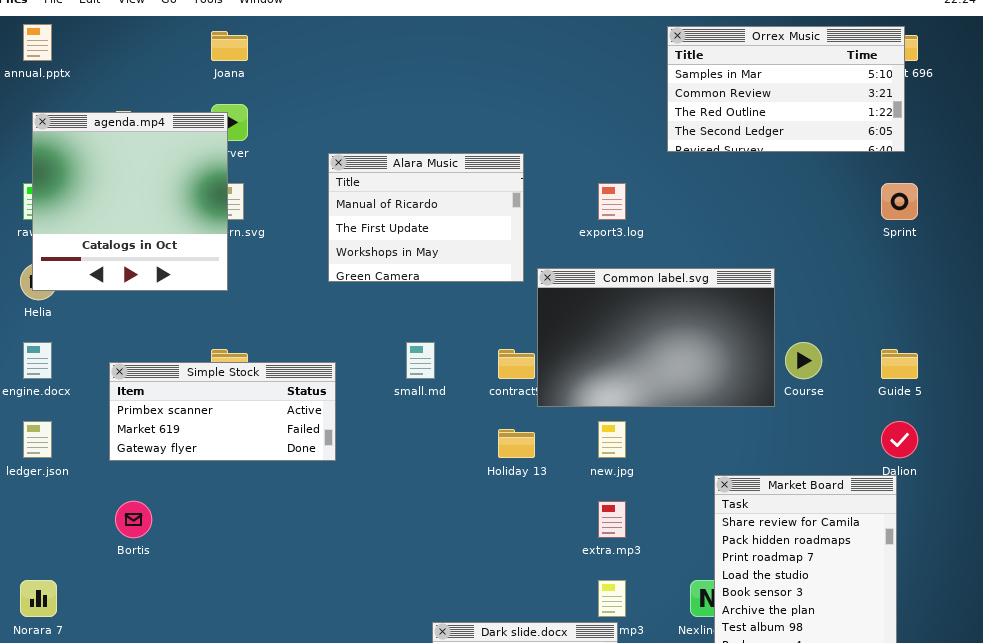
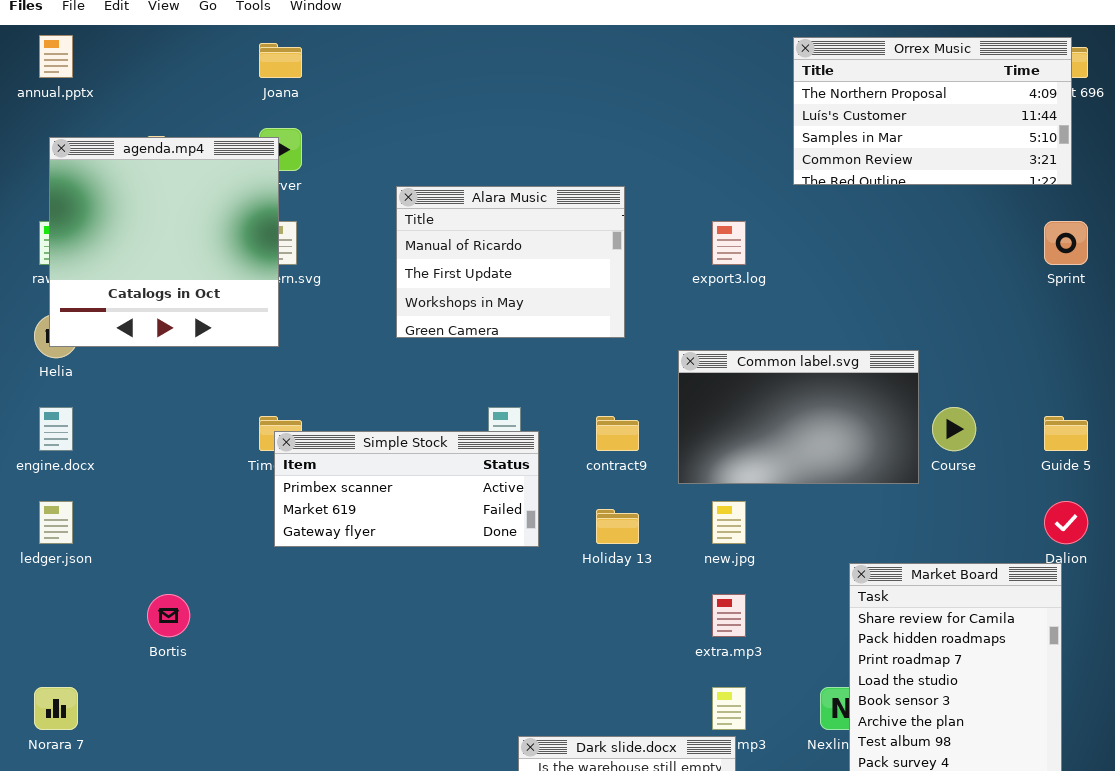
Orrex Music: [667,26,905,152] -> [793,37,1072,185], scrolled up 2 rows
Common label.svg: [537,268,775,407] -> [678,350,919,484], resized
Simple Stock: [109,362,336,461] -> [274,431,539,547], moved

